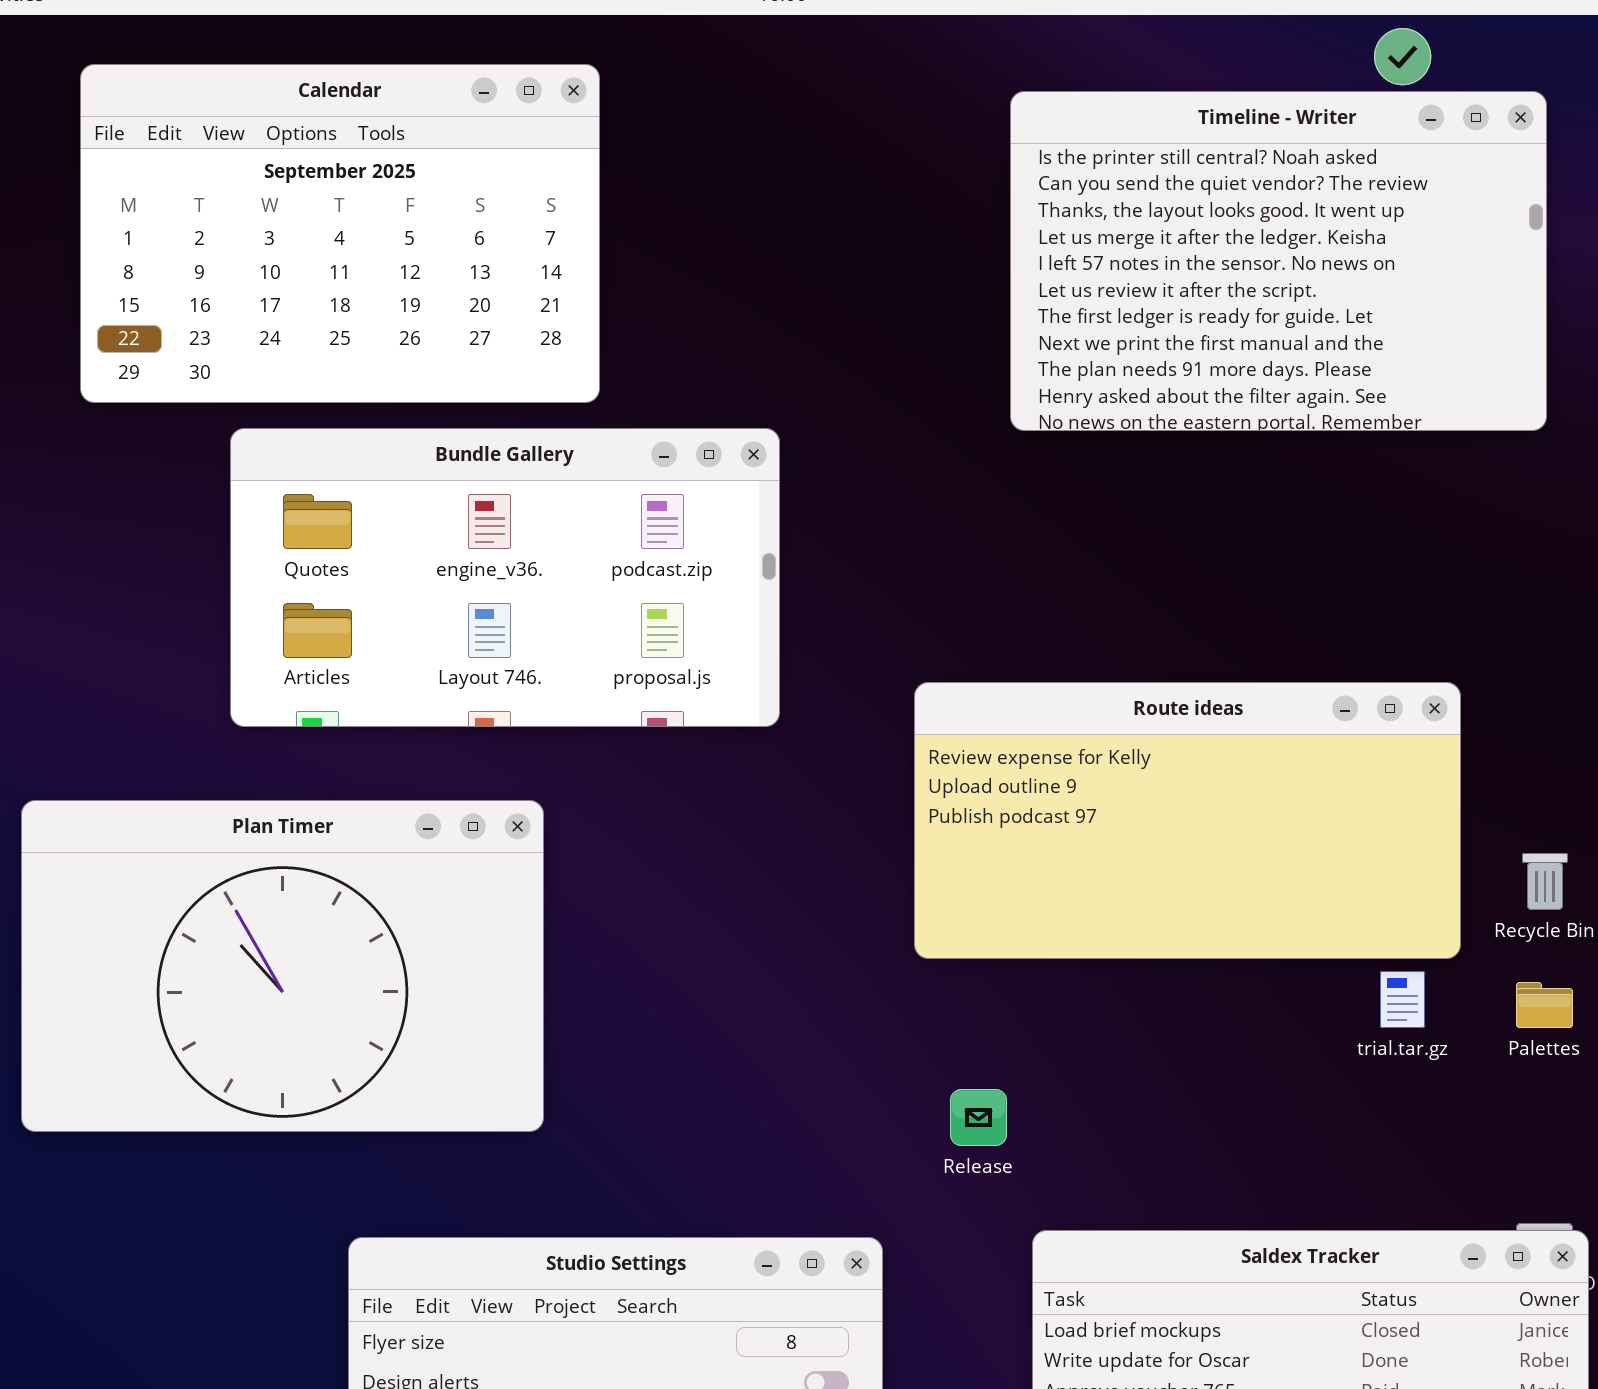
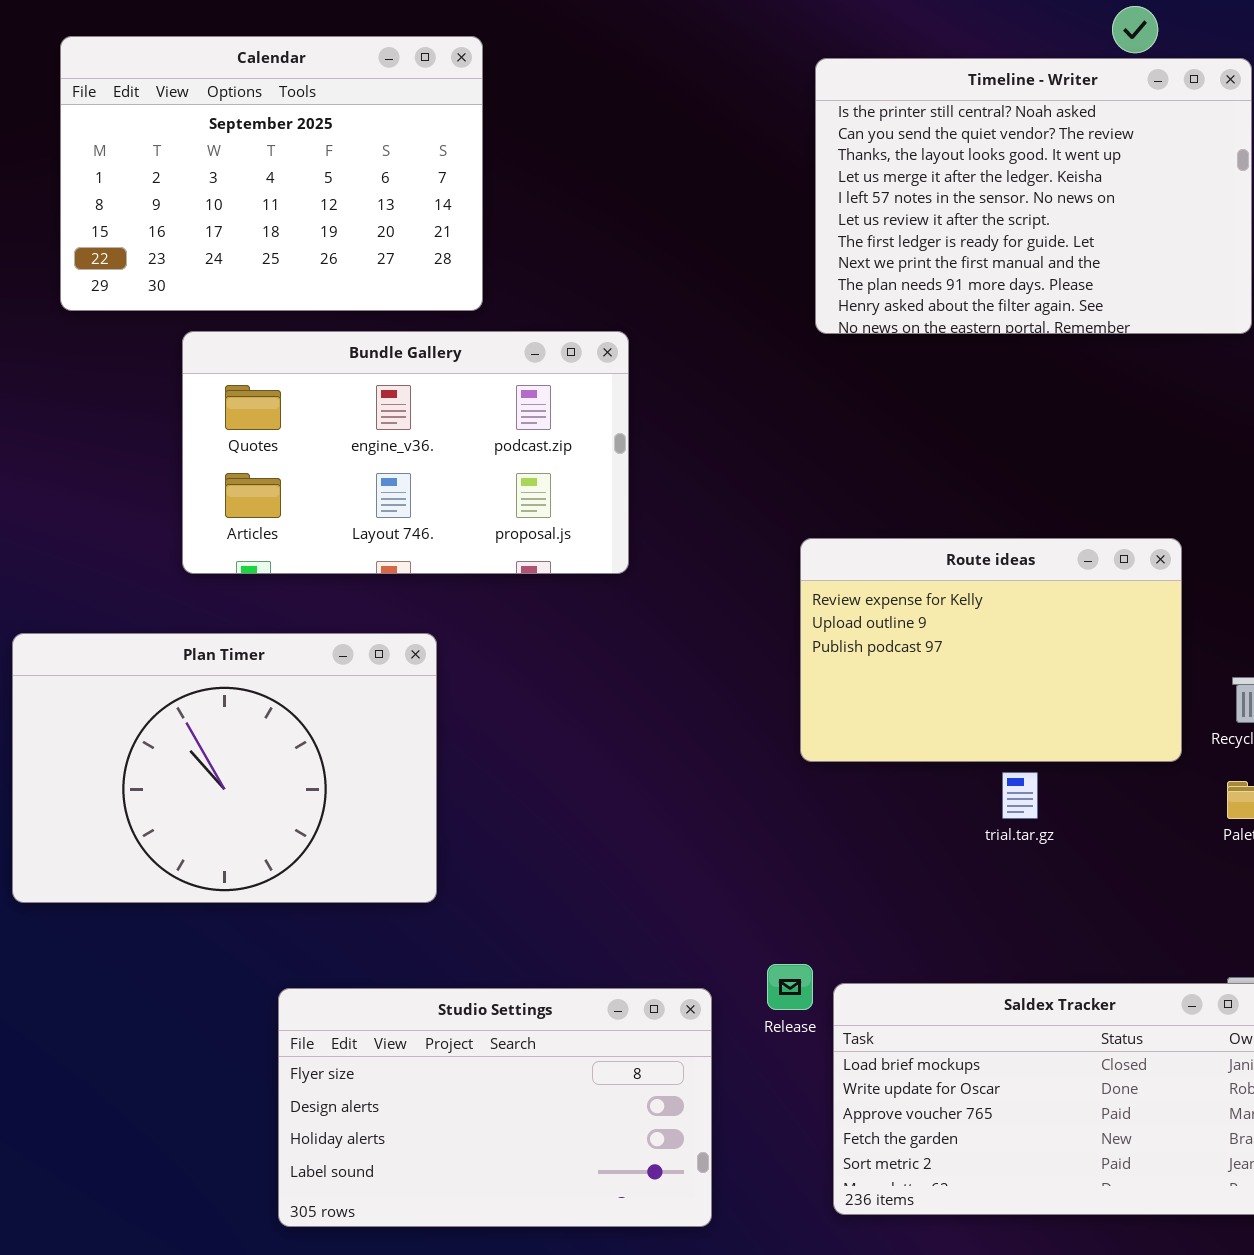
Route ideas: [914,682,1461,959] -> [800,538,1182,762], resized
trial.tar.gz: [1380,971,1425,1028] -> [1002,772,1038,819], moved
Release: [950,1089,1007,1146] -> [767,964,813,1010], moved

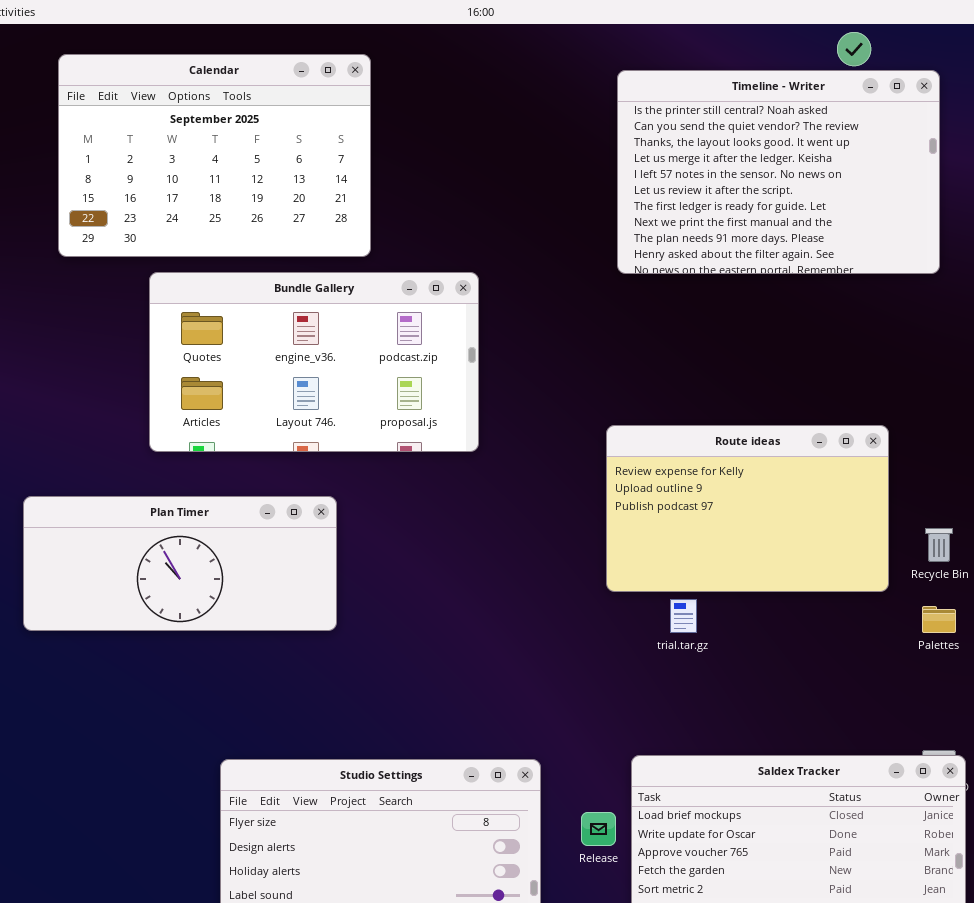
Plan Timer: [12,633,437,903] -> [23,496,337,631], resized
trial.tar.gz: [1002,772,1038,819] -> [670,599,697,633], moved
Release: [767,964,813,1010] -> [581,812,616,846], moved

